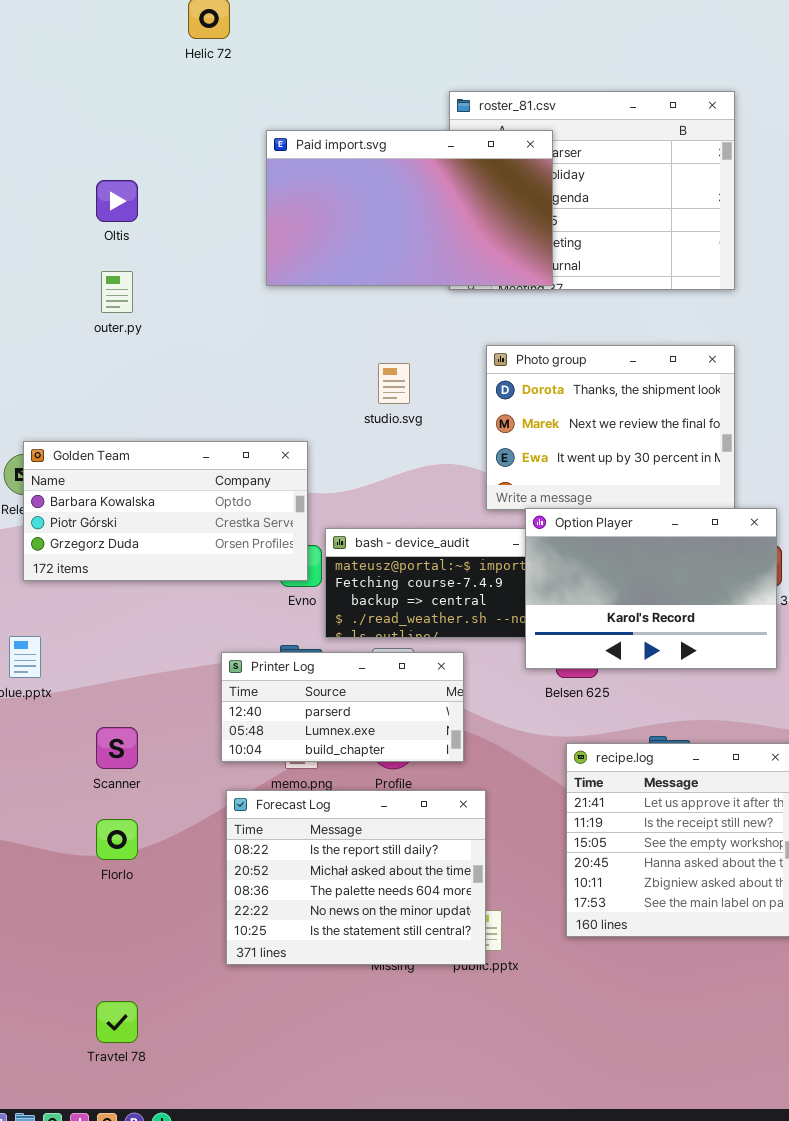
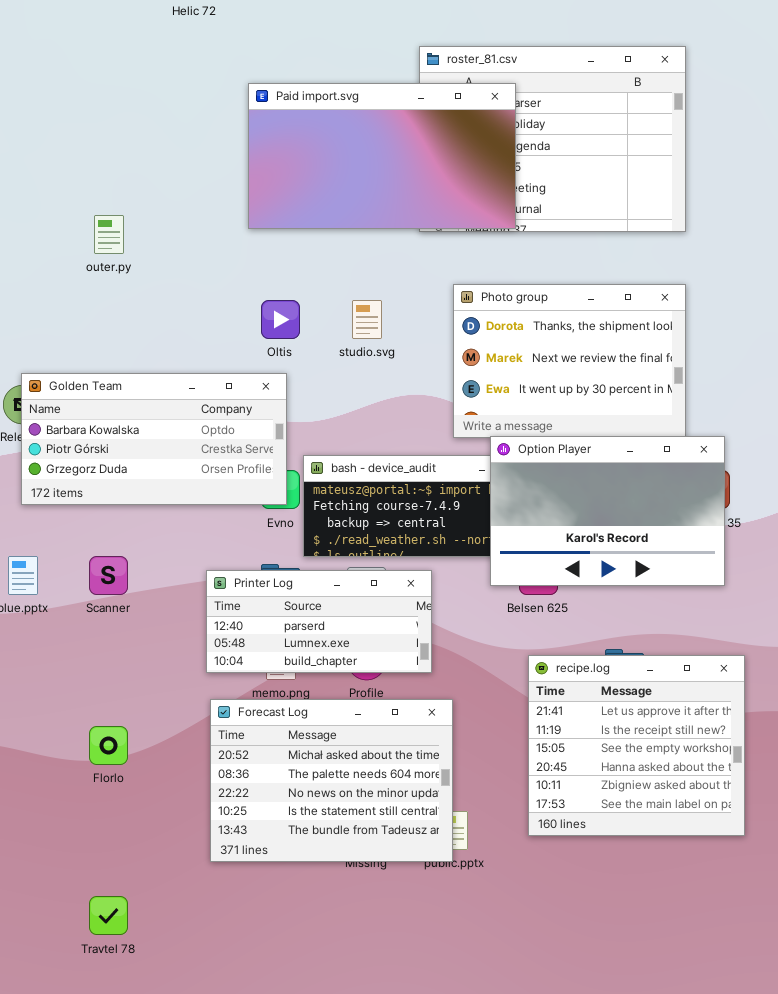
Oltis: [96,180,138,222] -> [261,300,300,339], moved
Scanner: [96,727,138,769] -> [89,556,128,595], moved
Forecast Log: [226,790,486,965] -> [210,699,453,862], scrolled down 1 row

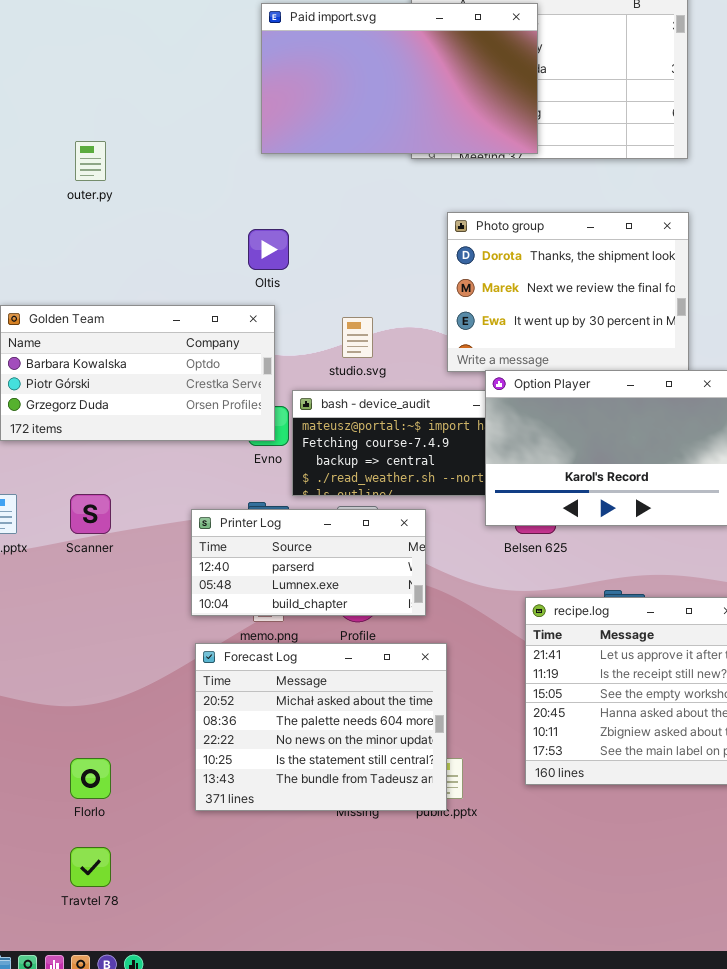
Paid import.svg: [248,83,516,229] -> [261,3,538,154], moved
studio.svg: [352,300,382,339] -> [342,317,373,358], moved
Florlo: [89,726,128,765] -> [70,758,111,799], moved

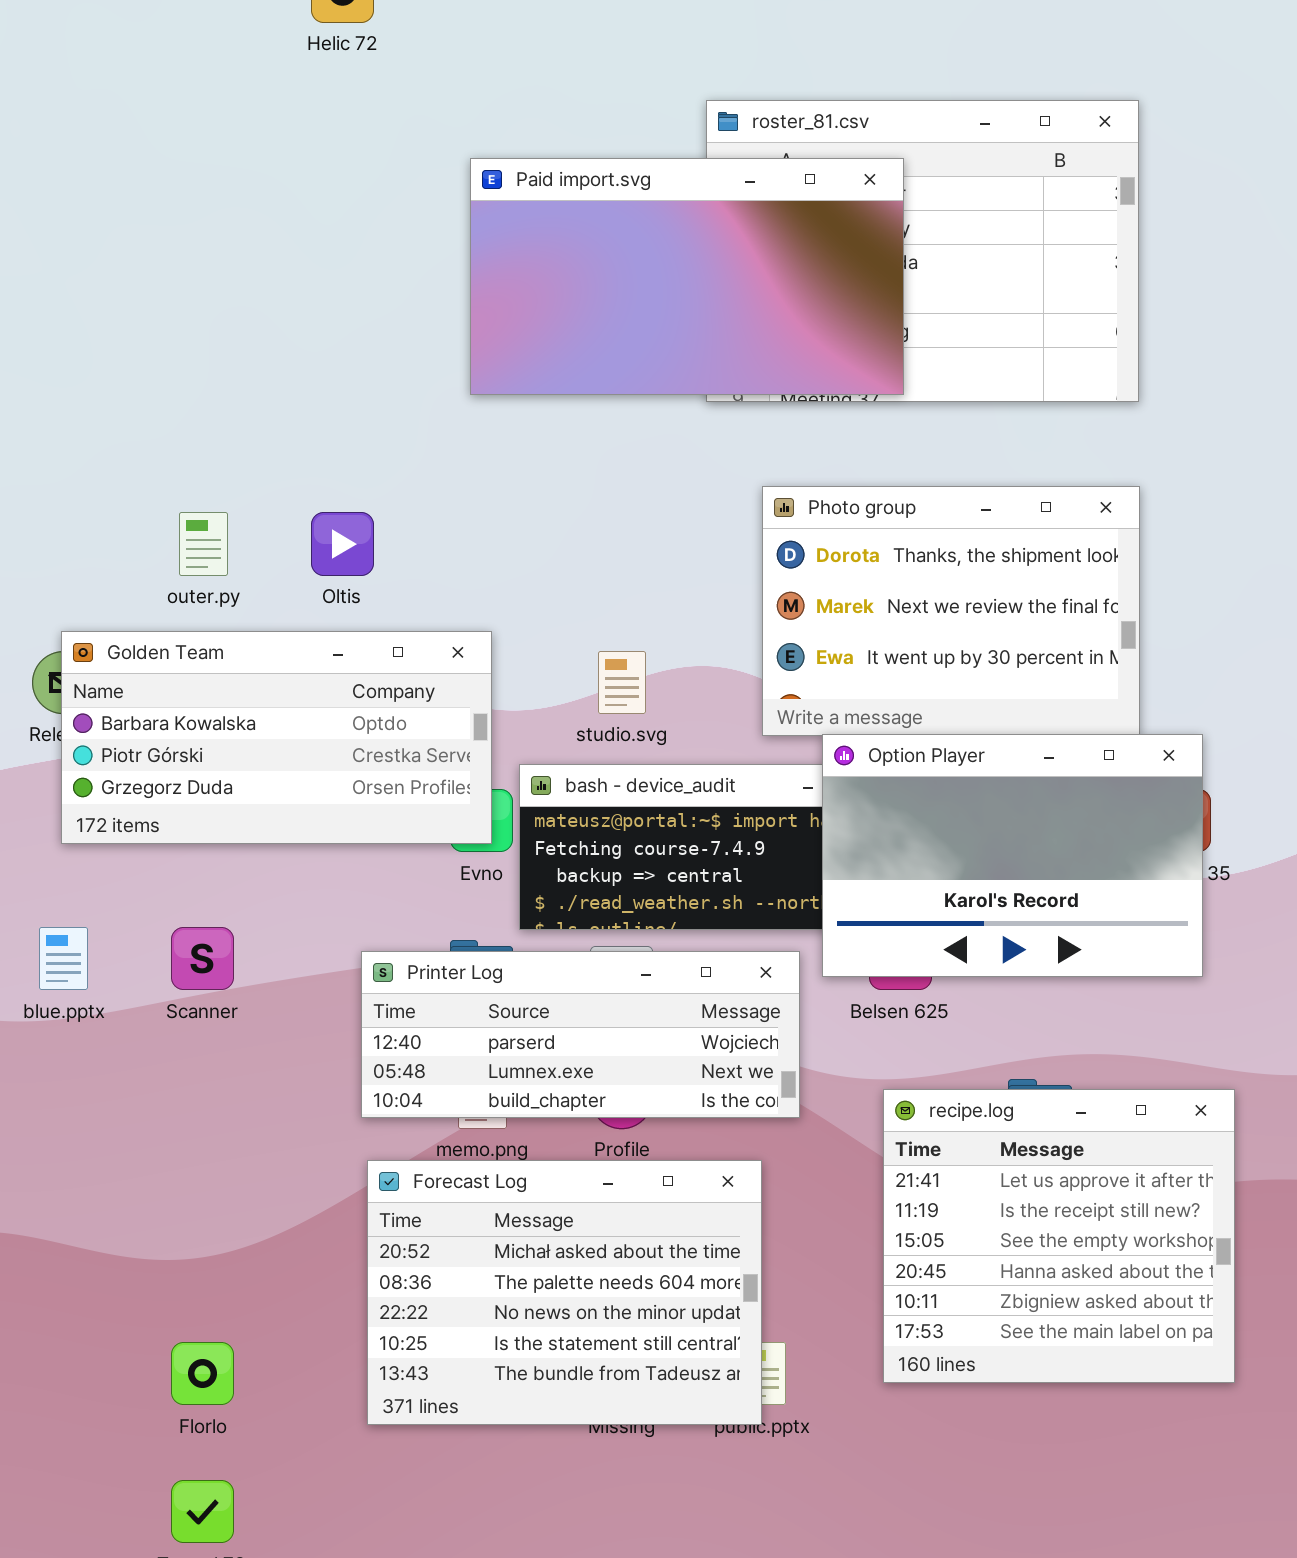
outer.py: [75,141,106,181] -> [179,512,228,576], moved
Oltis: [248,229,289,270] -> [311,512,374,576], moved
Printer Log: [191,509,426,616] -> [361,951,800,1118], resized

